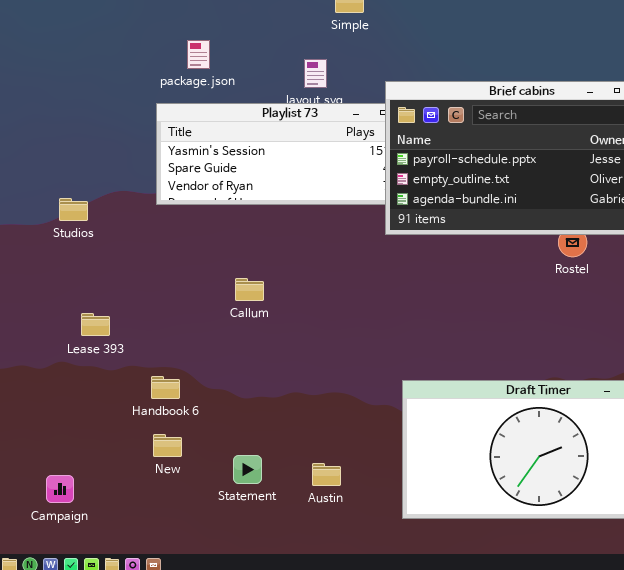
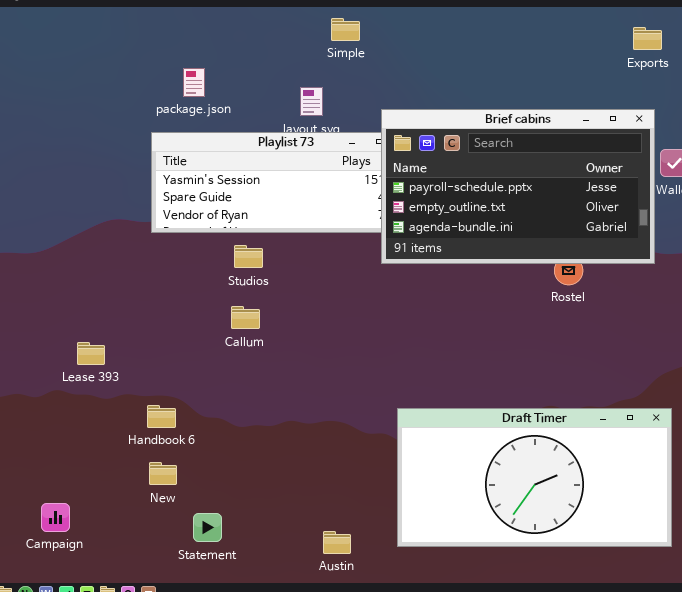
Studios: [59,198,88,221] -> [234,245,263,268], moved
Statement: [233,455,262,484] -> [193,513,222,542], moved
Austin: [312,463,341,486] -> [323,531,351,554], moved

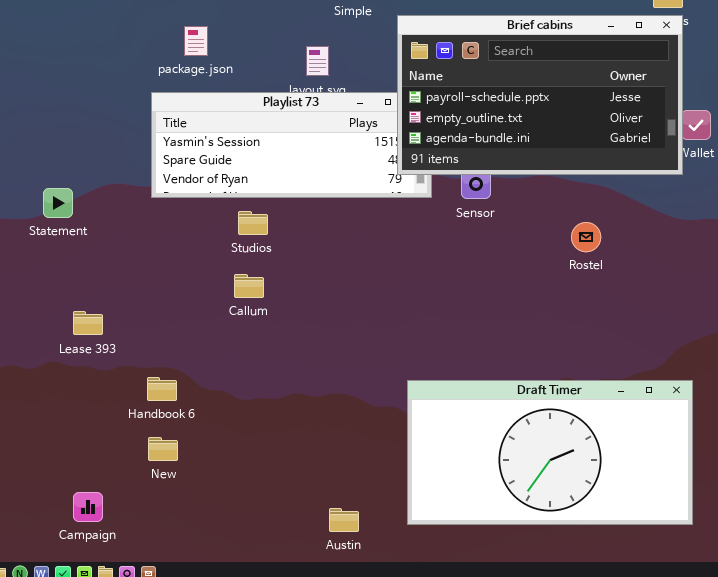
Brief cabins: [381,109,655,264] -> [397,15,683,175], moved
Campaign: [41,503,70,532] -> [73,492,103,522], moved
Statement: [193,513,222,542] -> [43,188,73,218], moved

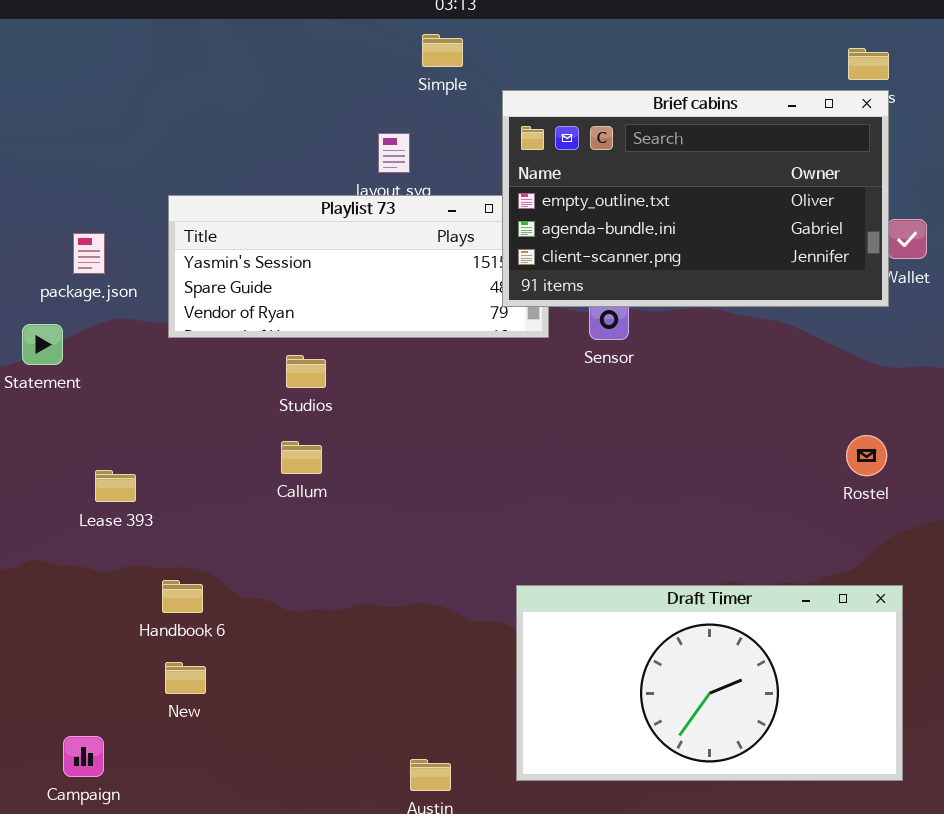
Brief cabins: [397,15,683,175] -> [502,90,889,307], scrolled down 1 row
package.json: [184,26,208,56] -> [73,233,105,274], moved
Rostel: [571,222,601,252] -> [846,435,887,476], moved
Lease 393: [73,311,103,335] -> [95,470,136,502], moved

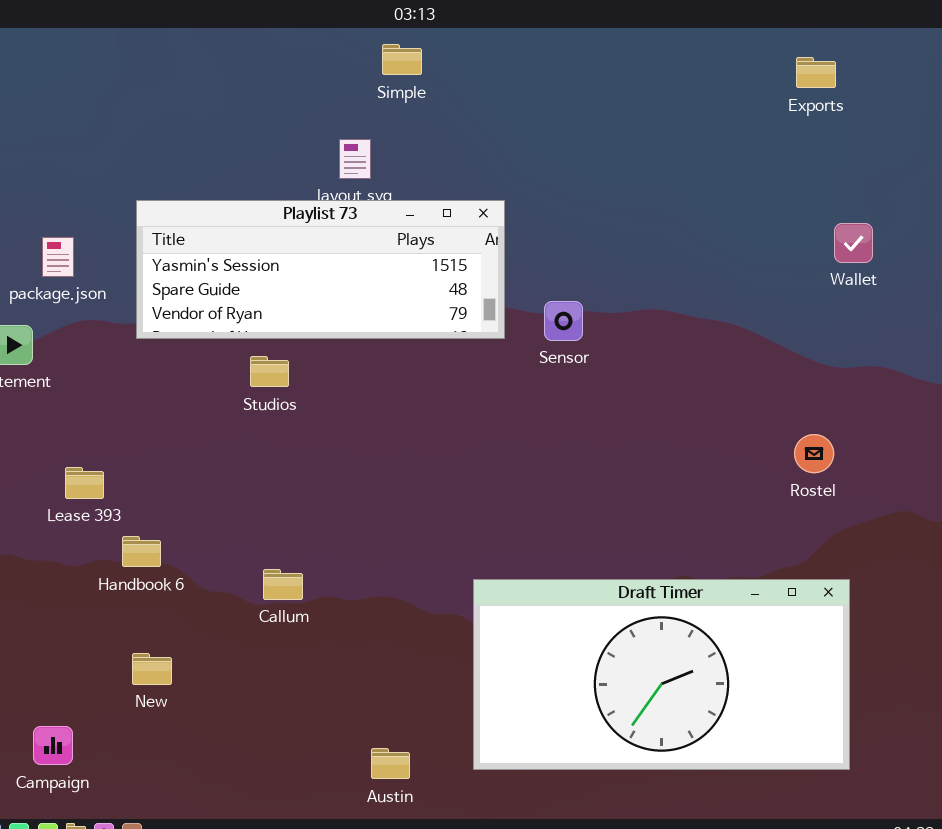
Brief cabins: [502,90,889,307] -> none, closed
Callum: [281,441,322,474] -> [263,569,303,600], moved
Handbook 6: [162,580,203,613] -> [122,536,161,567], moved

